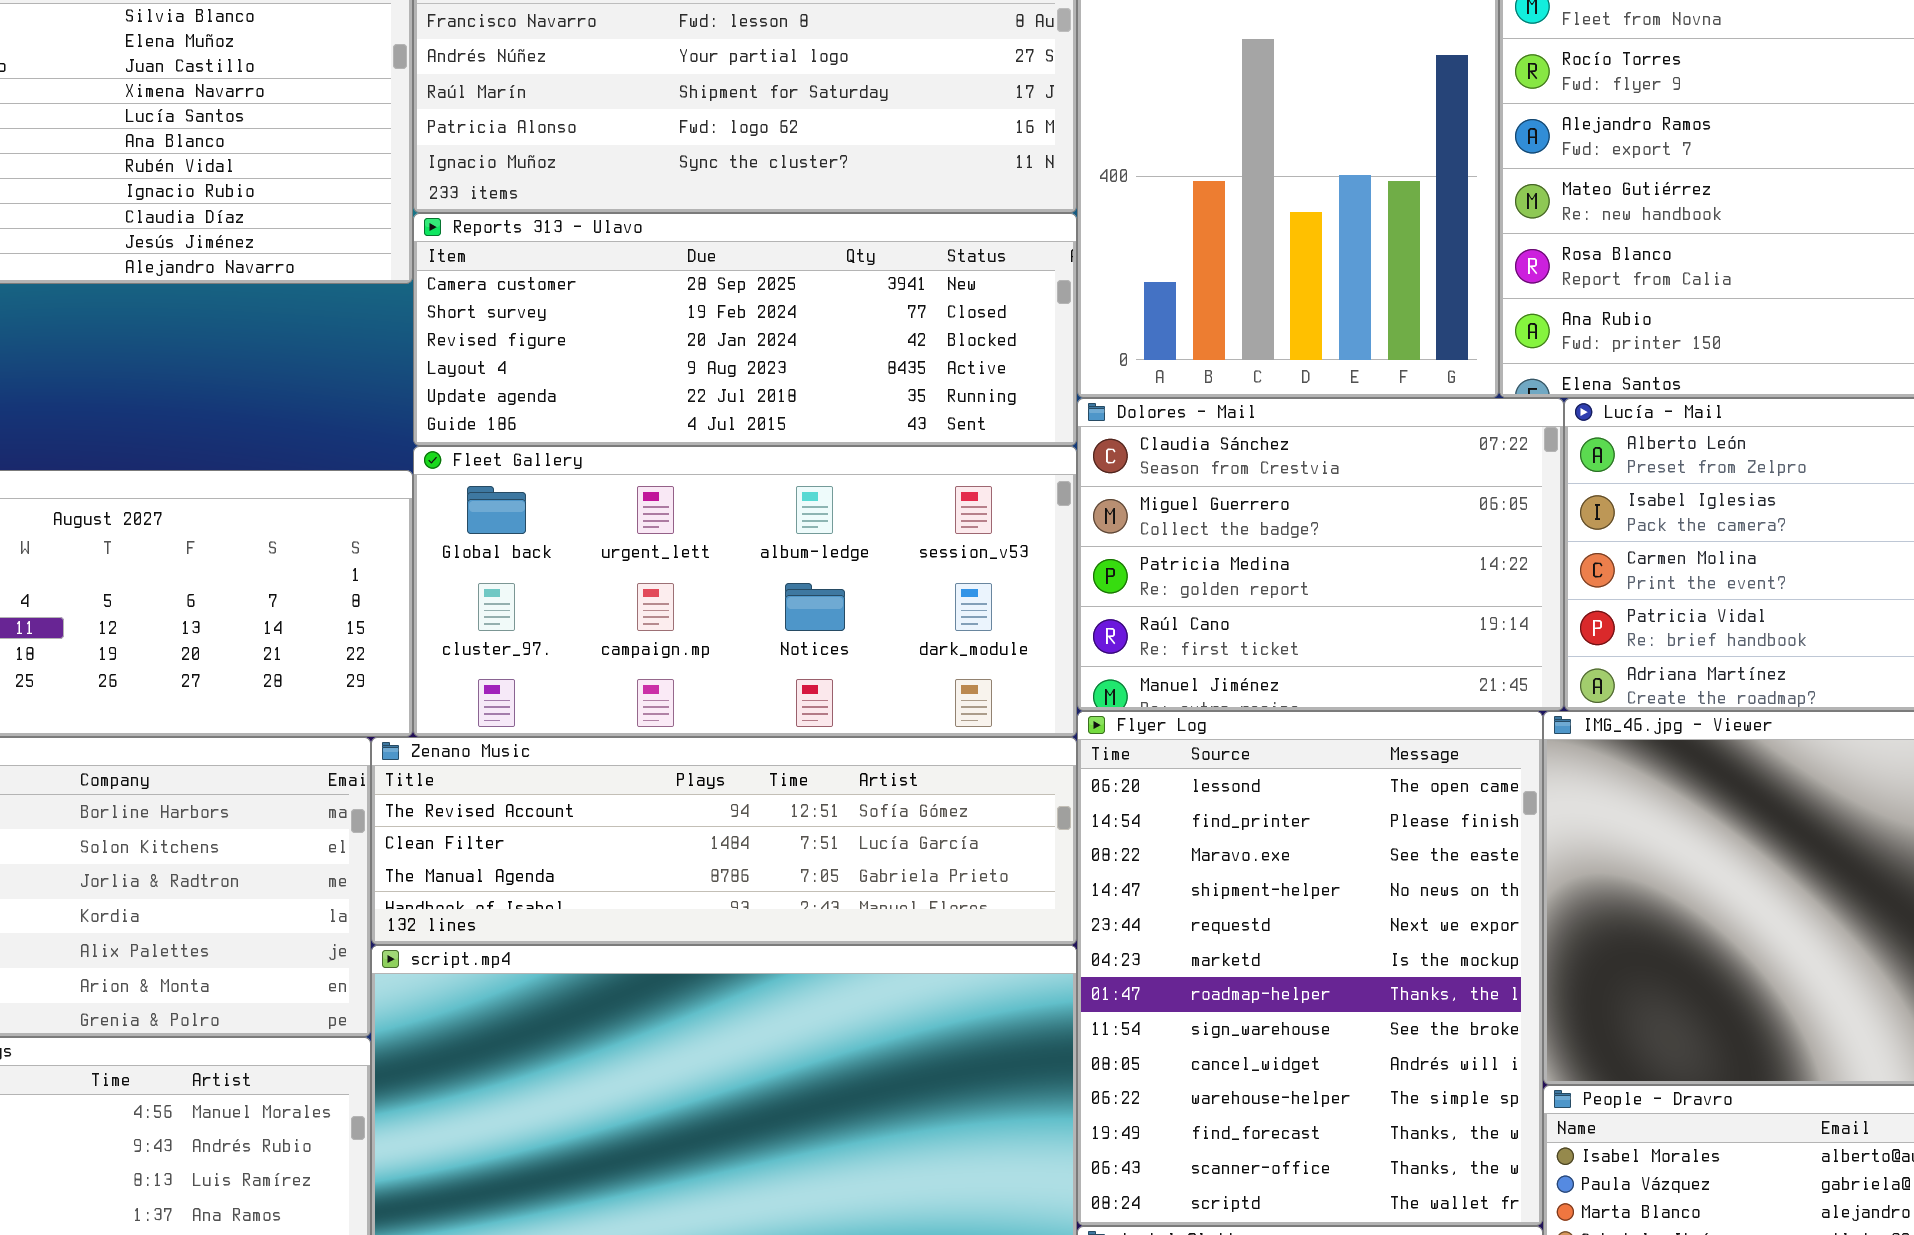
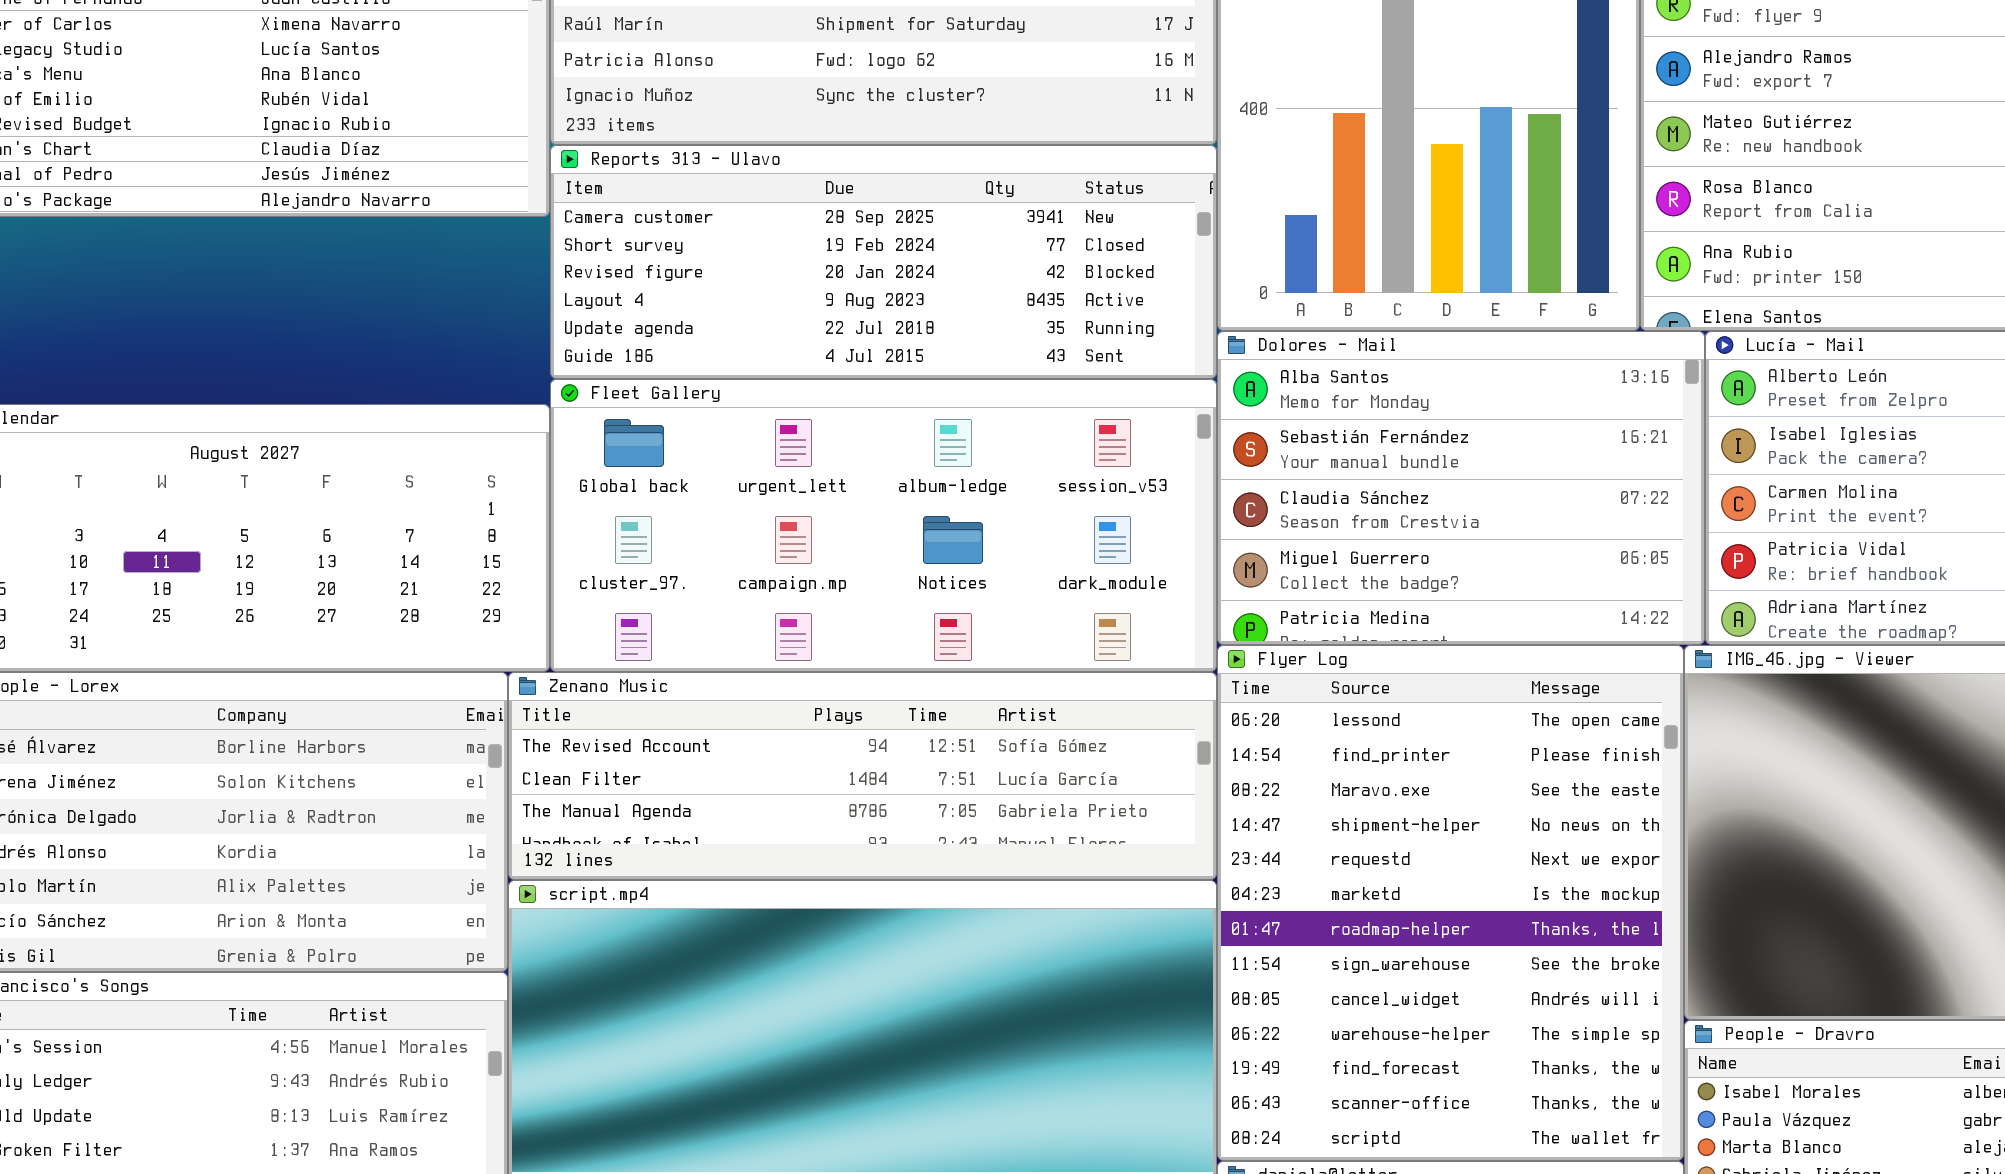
Dolores - Mail: [1077,398,1564,711] -> [1217,331,1705,645], scrolled up 2 rows

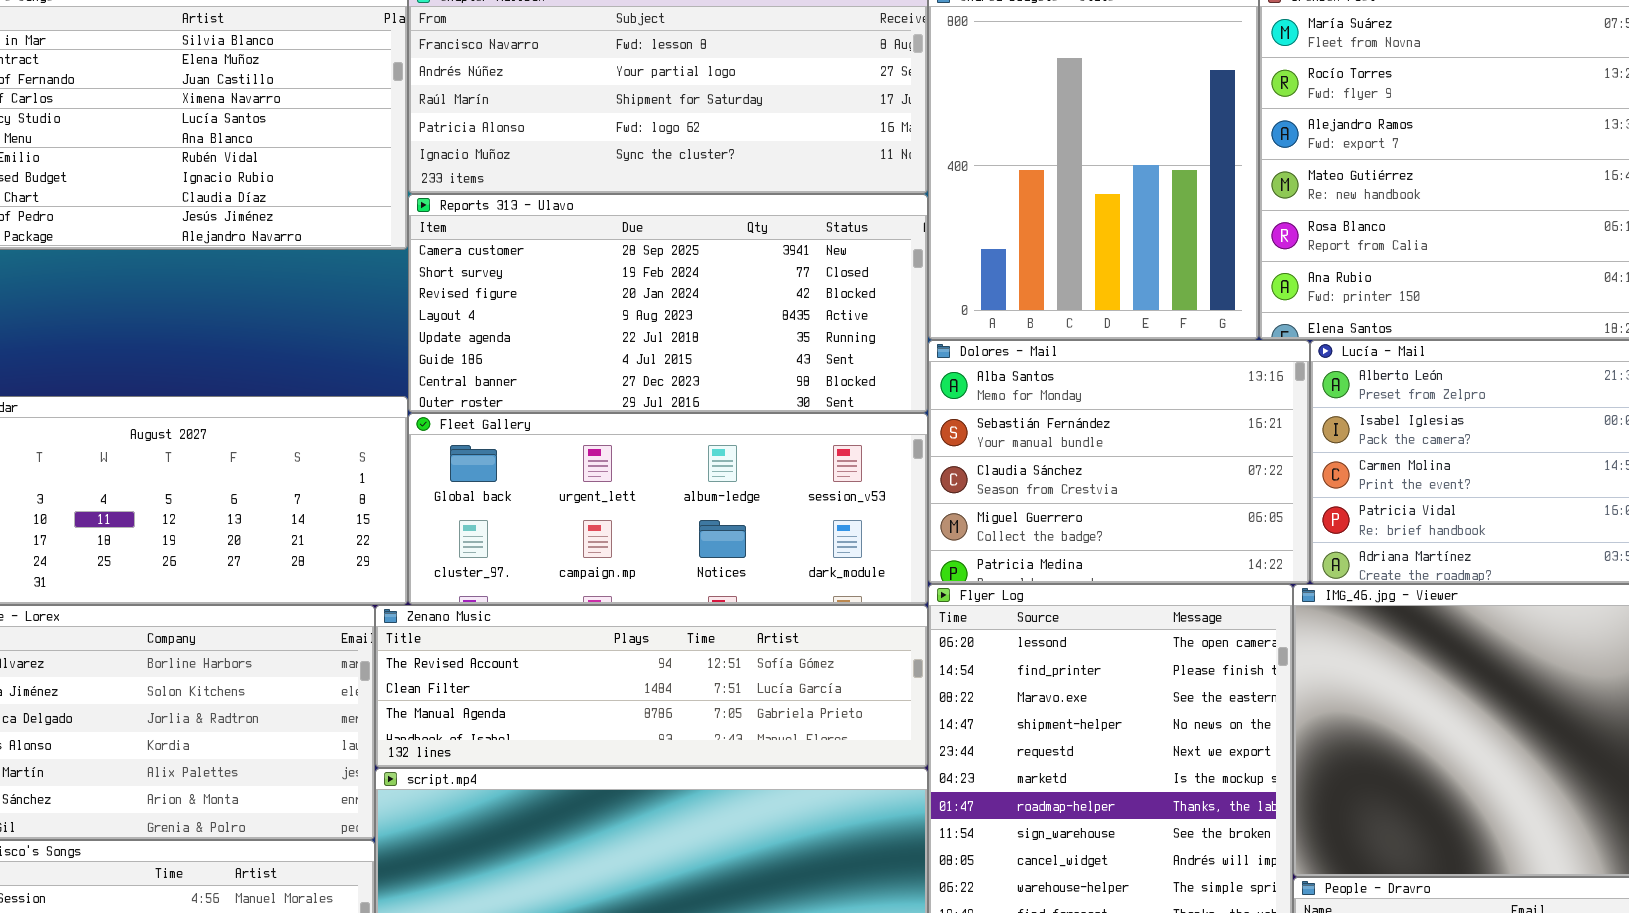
Reports 313 - Ulavo: [550,145,1217,379] -> [408,194,928,413], resized
Fleet Gallery: [550,379,1217,672] -> [408,413,928,605], resized

